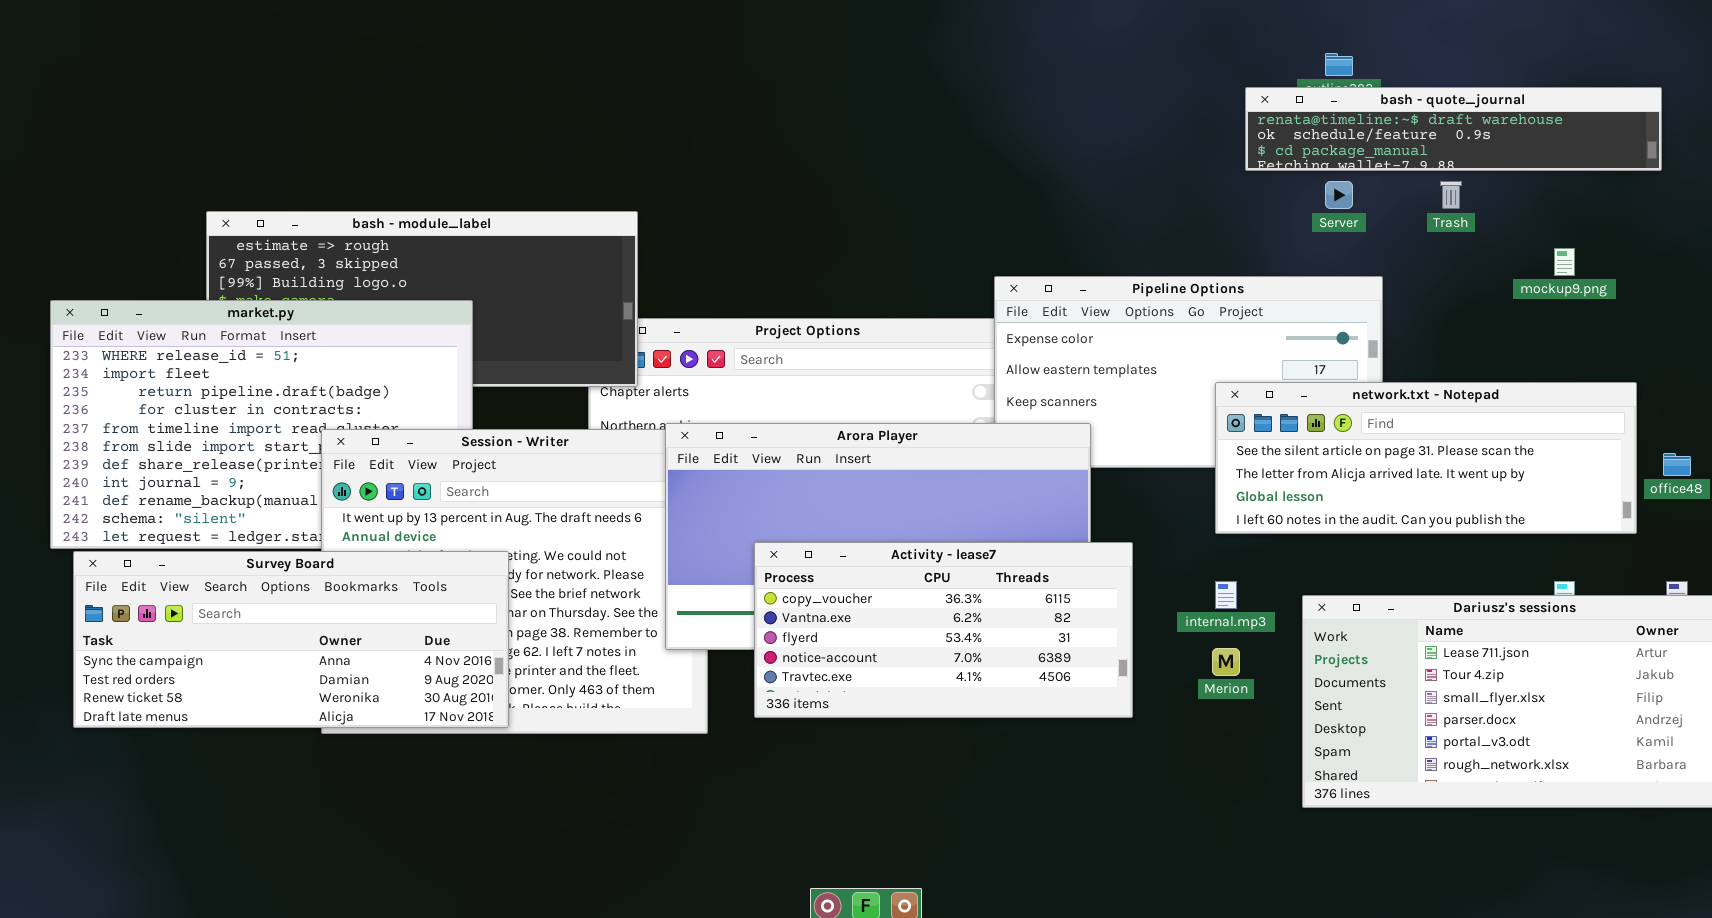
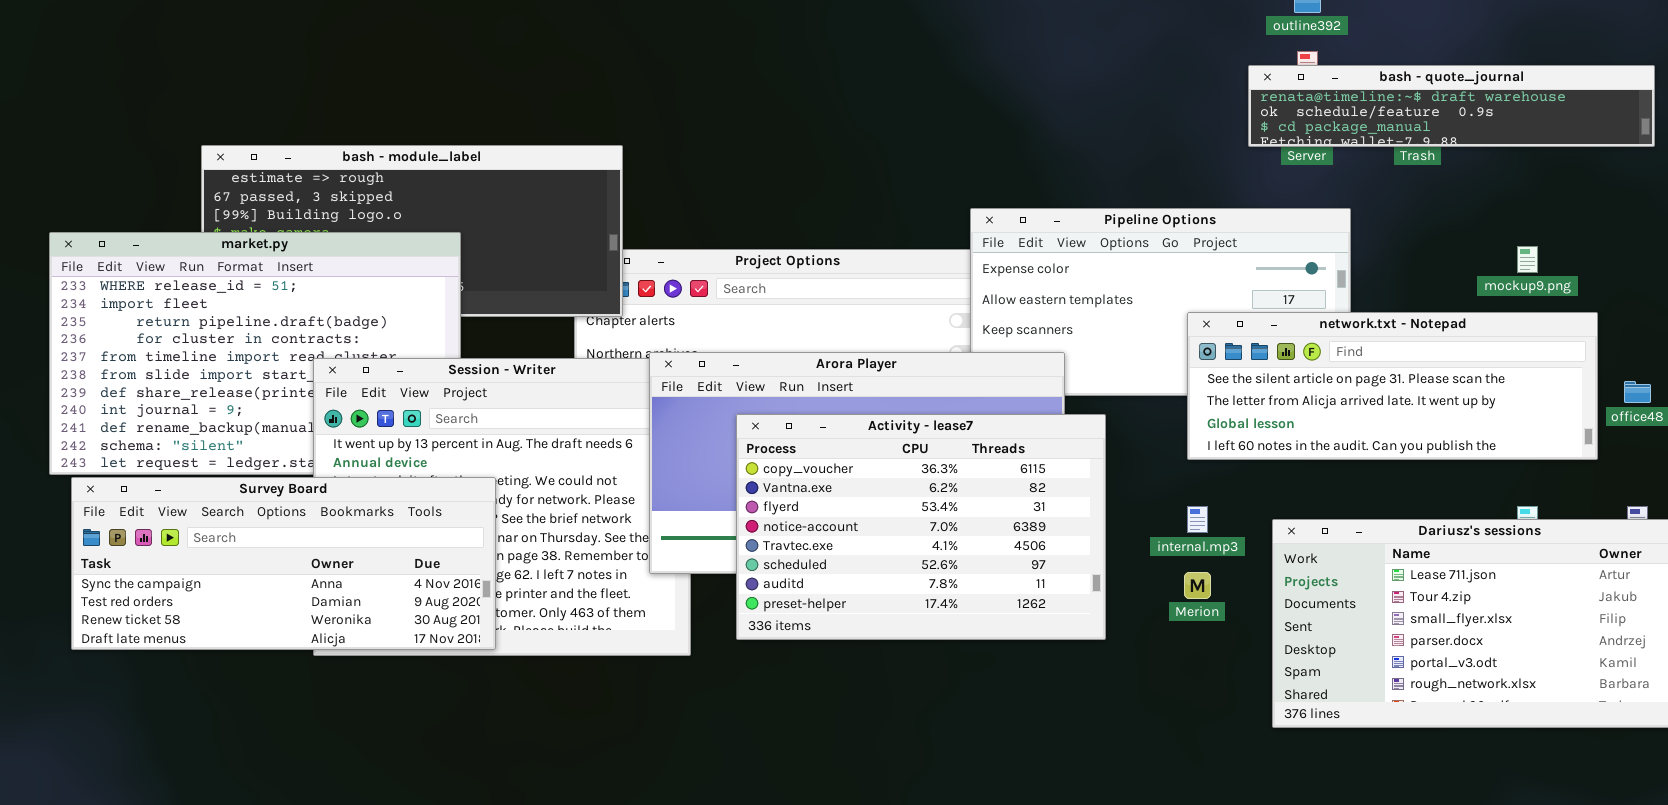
bash - quote_journal: [1245,87,1662,171] -> [1248,65,1655,147], moved
mockup9.png: [1554,248,1575,276] -> [1517,246,1538,273], moved
Activity - lease7: [754,542,1133,718] -> [736,414,1106,640], resized

